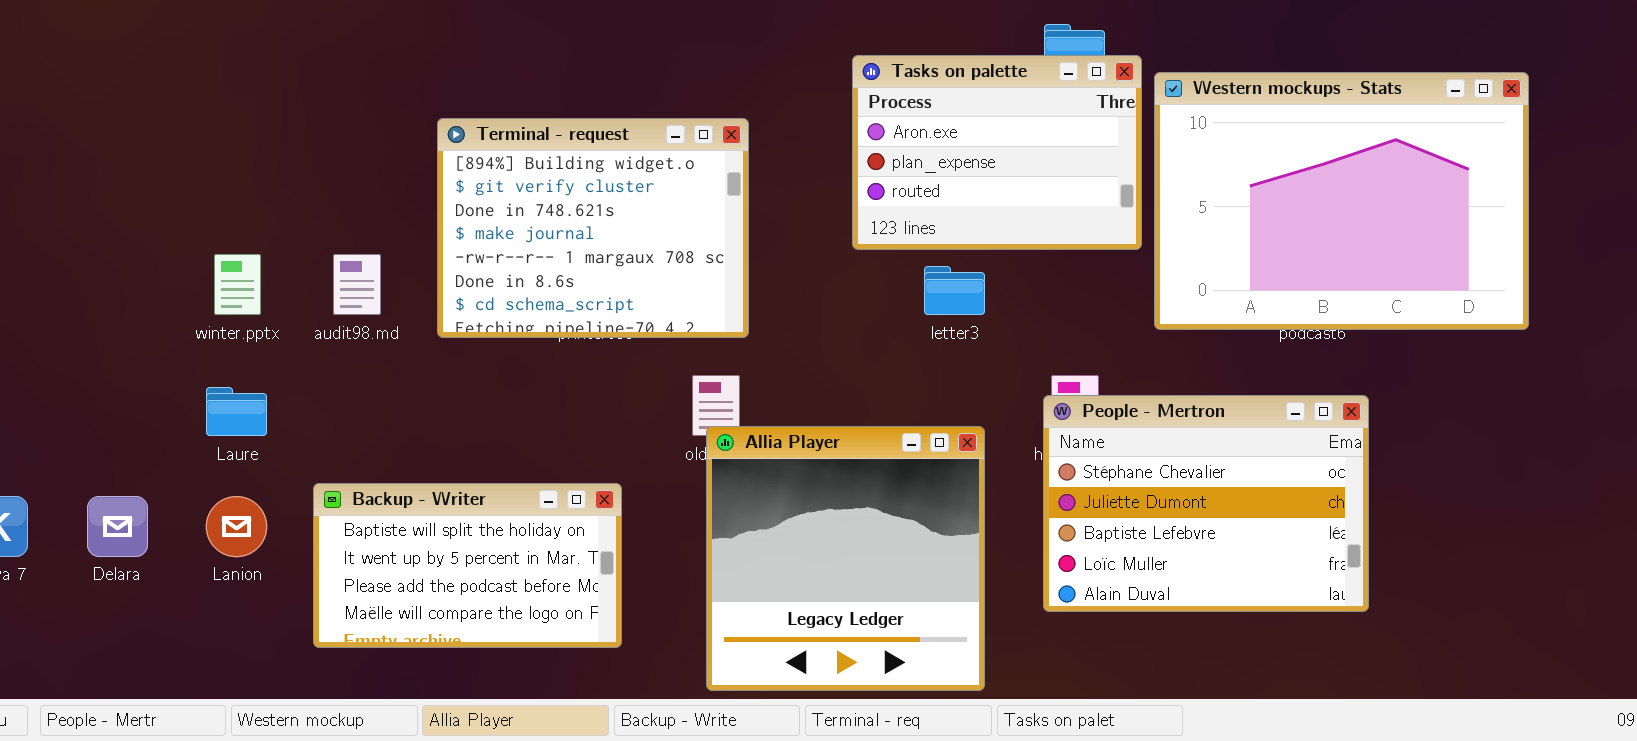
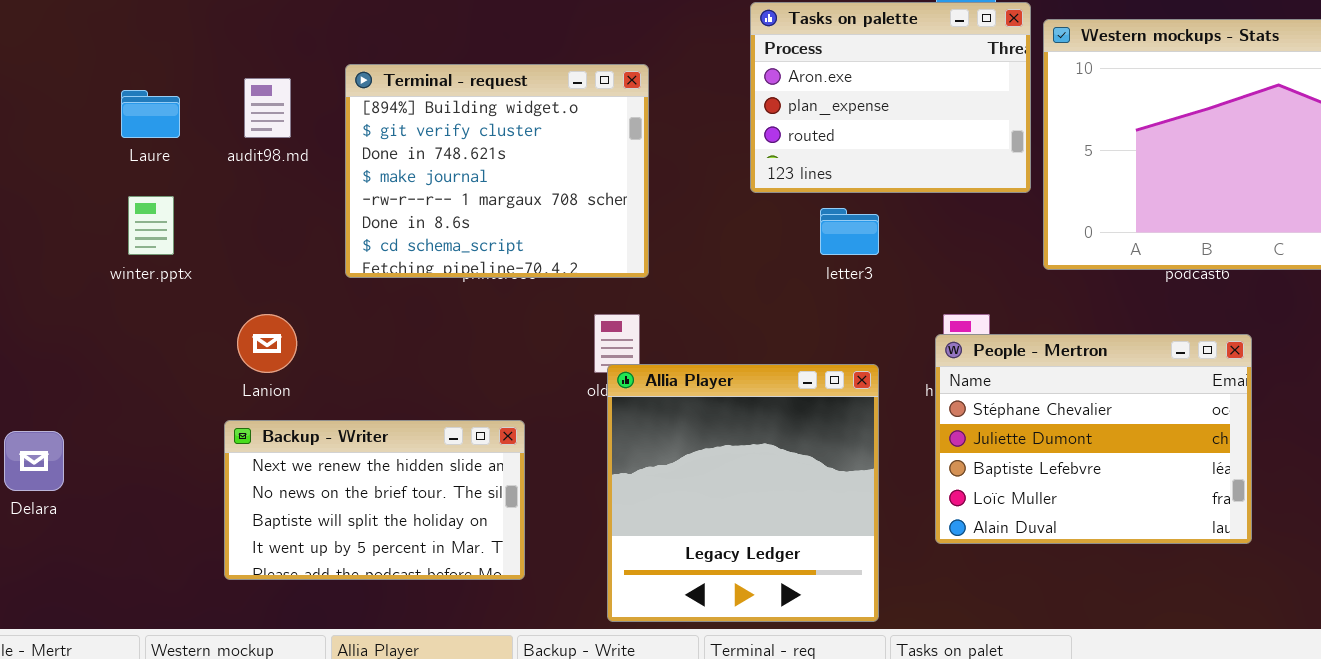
audit98.md: [333,254,381,315] -> [244,78,291,138], moved
Laure: [206,387,267,436] -> [121,90,180,138], moved
Backup - Writer: [313,483,622,648] -> [224,420,525,580], scrolled up 2 rows
Lanion: [206,496,267,557] -> [237,314,297,373], moved

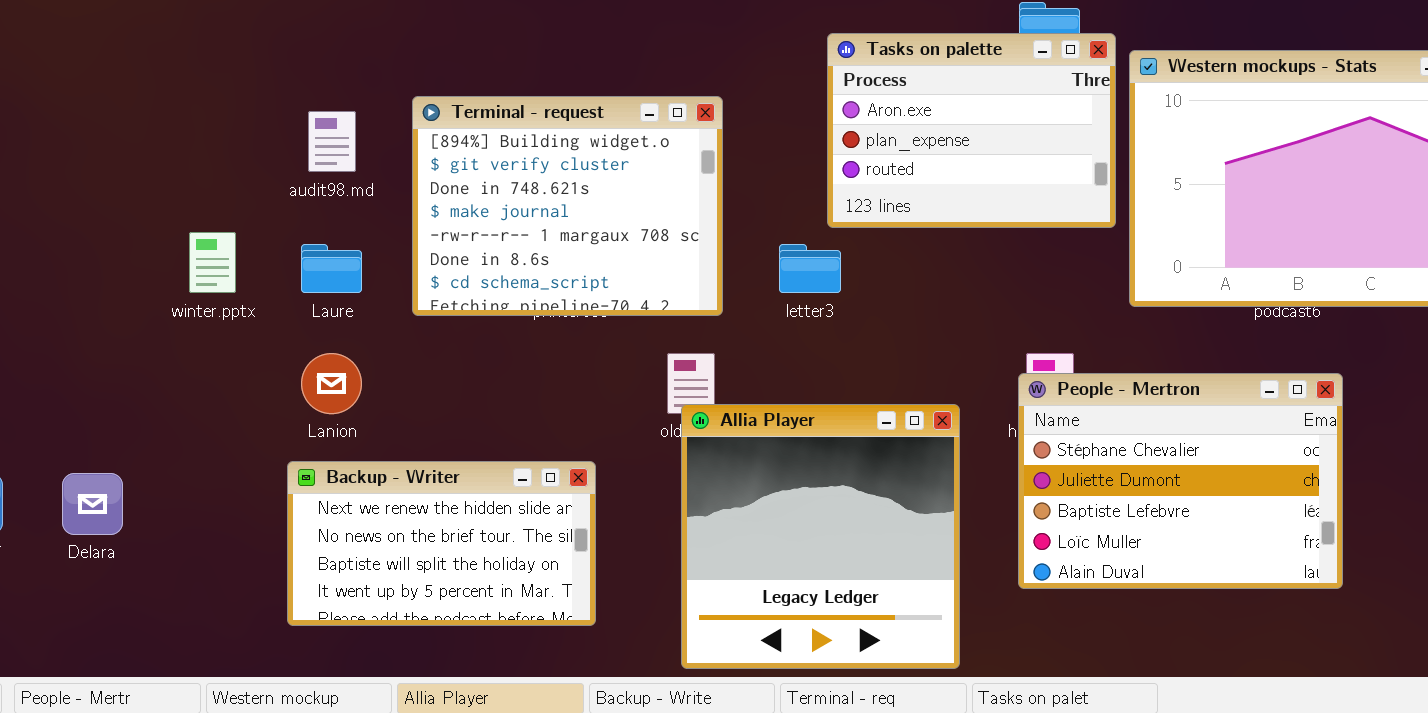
Laure: [121,90,180,138] -> [301,244,362,293], moved
letter3: [820,208,879,255] -> [779,244,841,293], moved

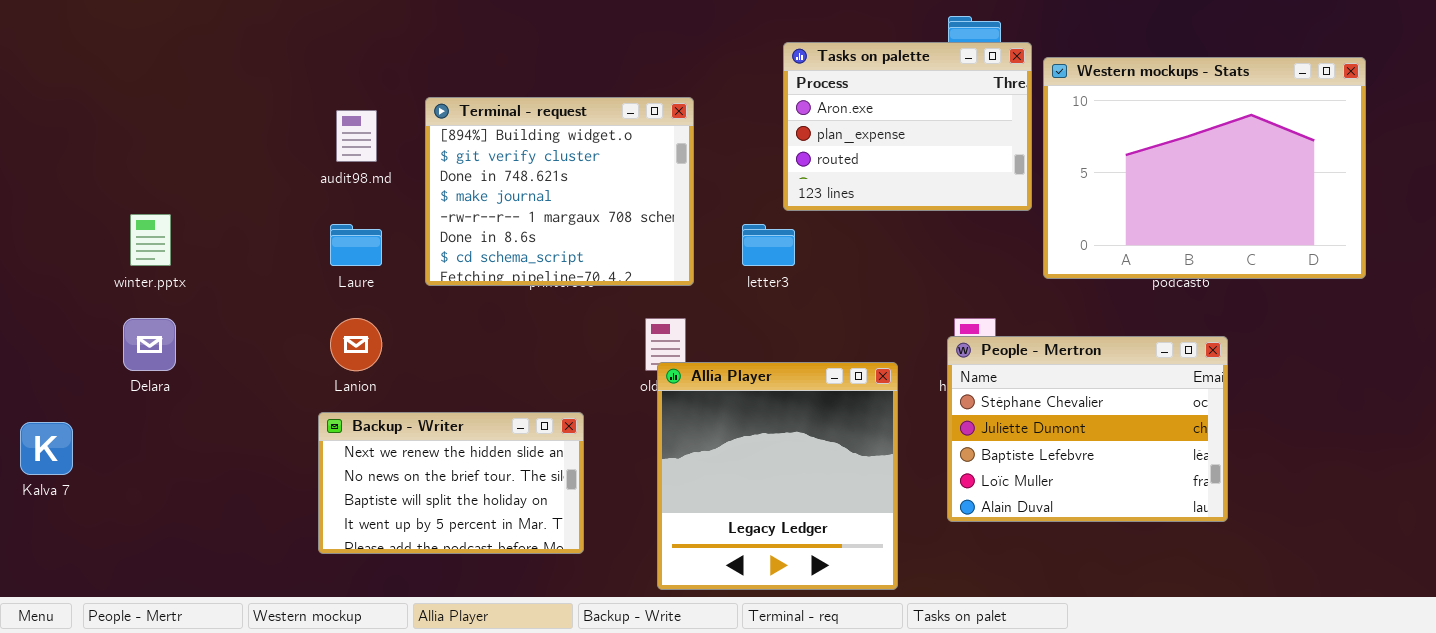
winter.pptx: [189,232,236,293] -> [130,214,171,266], moved
Delara: [62,473,123,535] -> [123,318,176,371], moved

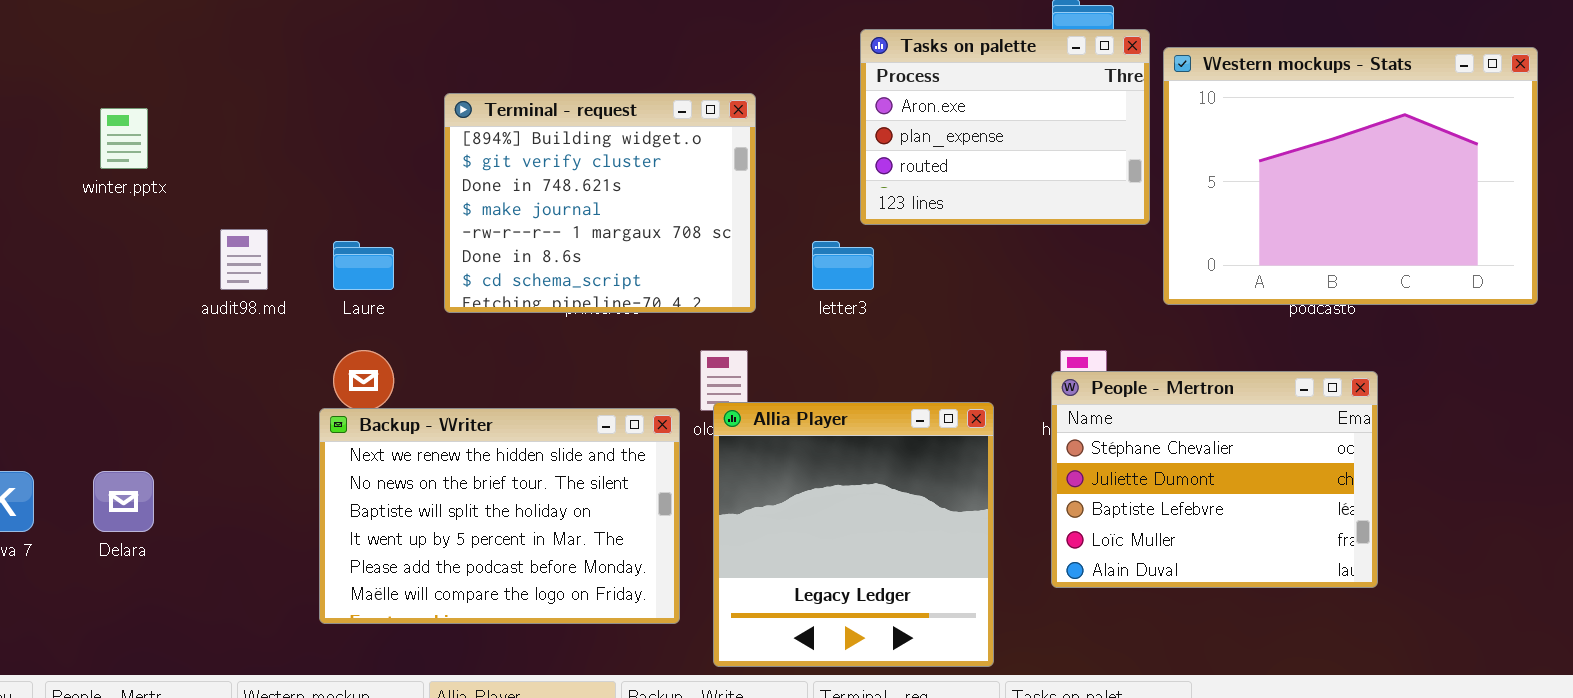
audit98.md: [336,110,377,162] -> [220,229,268,290], moved
winter.pptx: [130,214,171,266] -> [100,108,148,169], moved
Delara: [123,318,176,371] -> [93,471,154,532], moved
Backup - Writer: [318,412,584,554] -> [319,408,680,624], resized

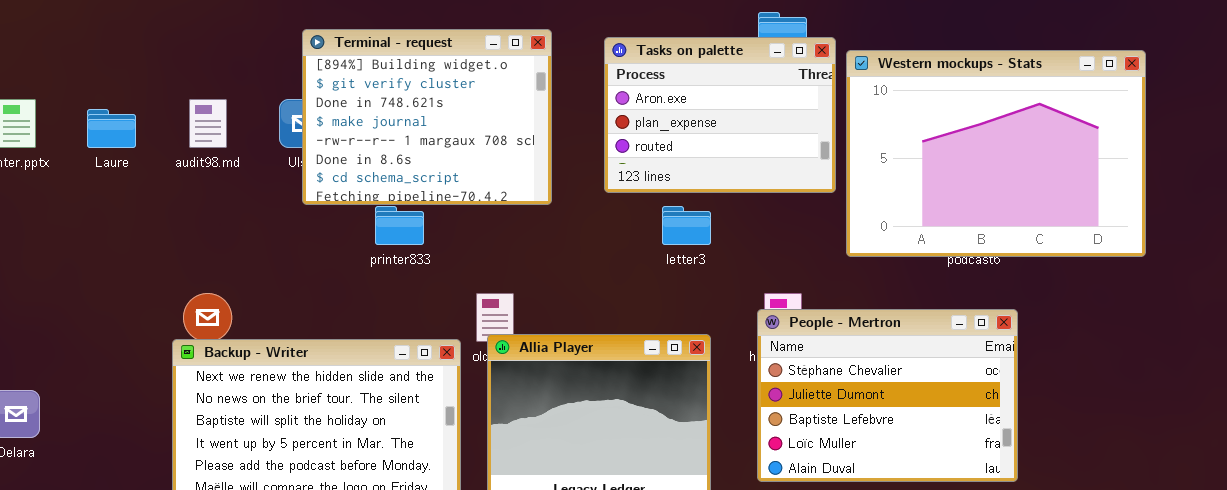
Terminal - request: [444,93,756,313] -> [302,29,552,205], moved
audit98.md: [220,229,268,290] -> [189,99,227,148], moved
Laure: [333,241,394,290] -> [87,109,136,148], moved
letter3: [812,241,874,290] -> [662,206,711,245], moved

